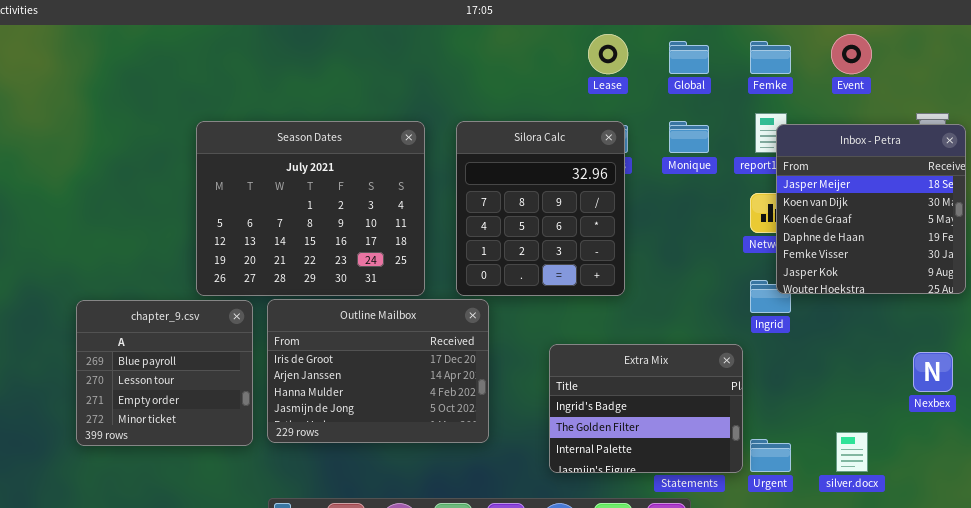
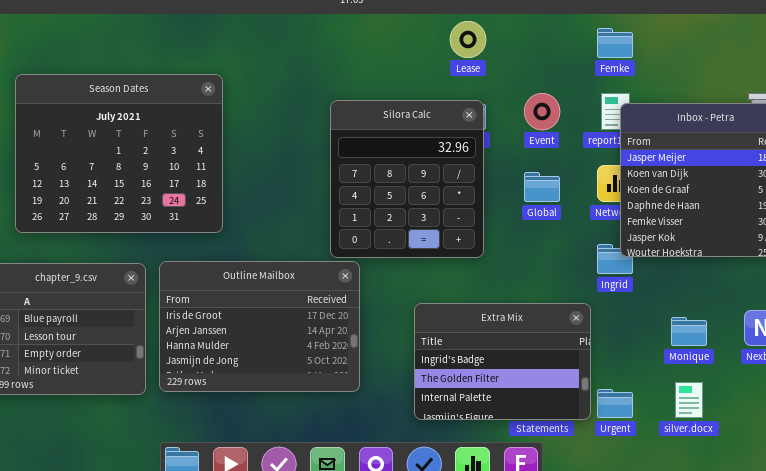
Event: [831,34,872,74] -> [524,93,560,130], moved
Global: [669,41,709,74] -> [524,172,560,202], moved
Season Dates: [196,121,425,296] -> [15,74,223,233], moved
Monique: [669,121,709,153] -> [671,317,707,346], moved

